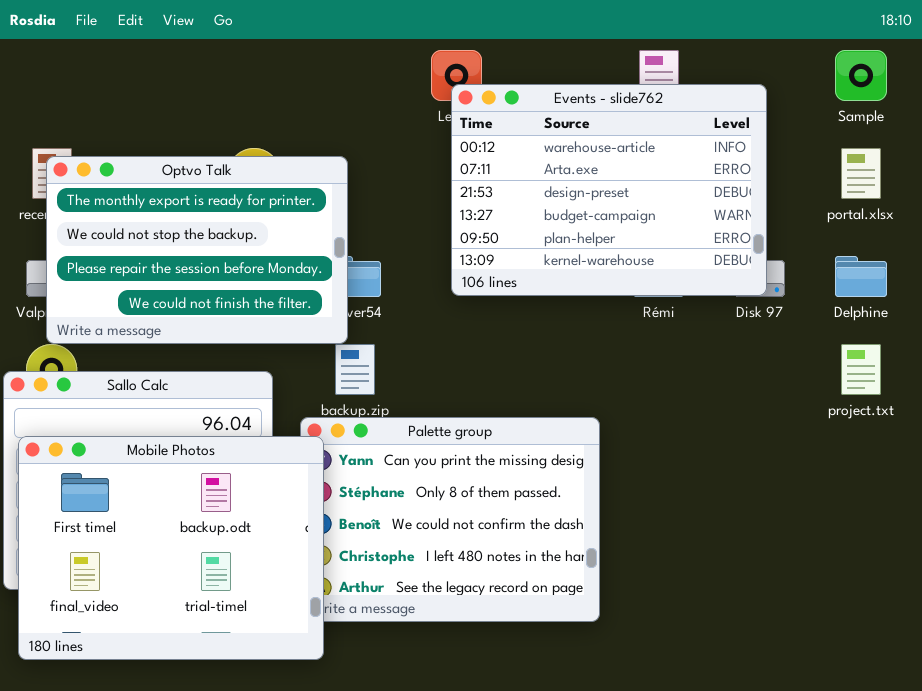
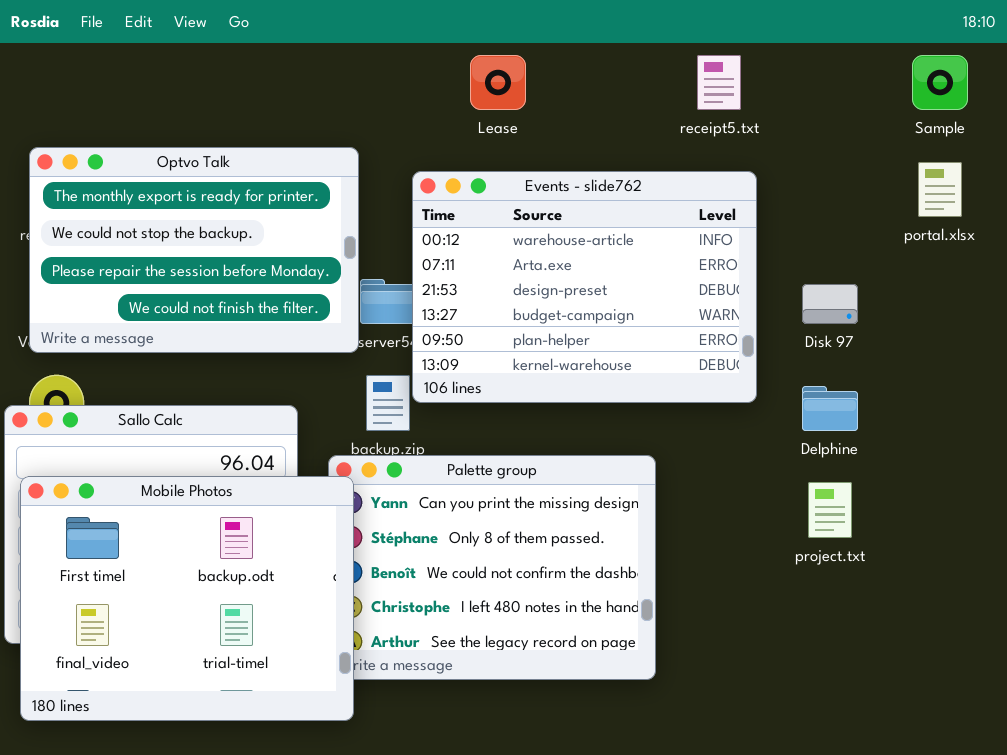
Events - slide762: [451,84,767,296] -> [412,171,757,403], moved
Optvo Talk: [46,156,348,344] -> [29,147,359,353], moved
Delphine: [835,256,887,297] -> [802,386,858,431], moved
project.txt: [841,344,881,395] -> [808,482,852,538], moved

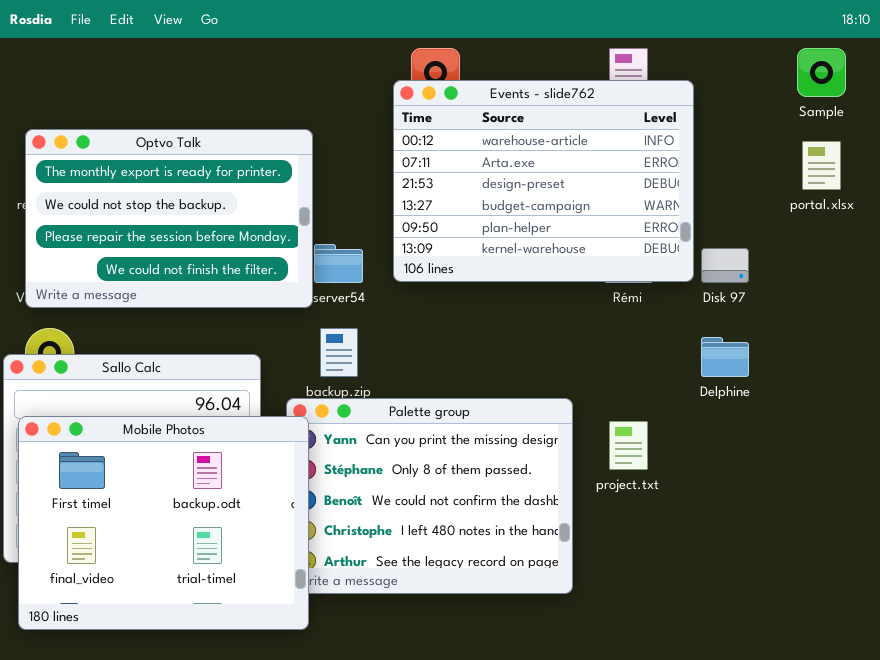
Events - slide762: [412,171,757,403] -> [393,80,694,282], moved
project.txt: [808,482,852,538] -> [609,421,648,470], moved

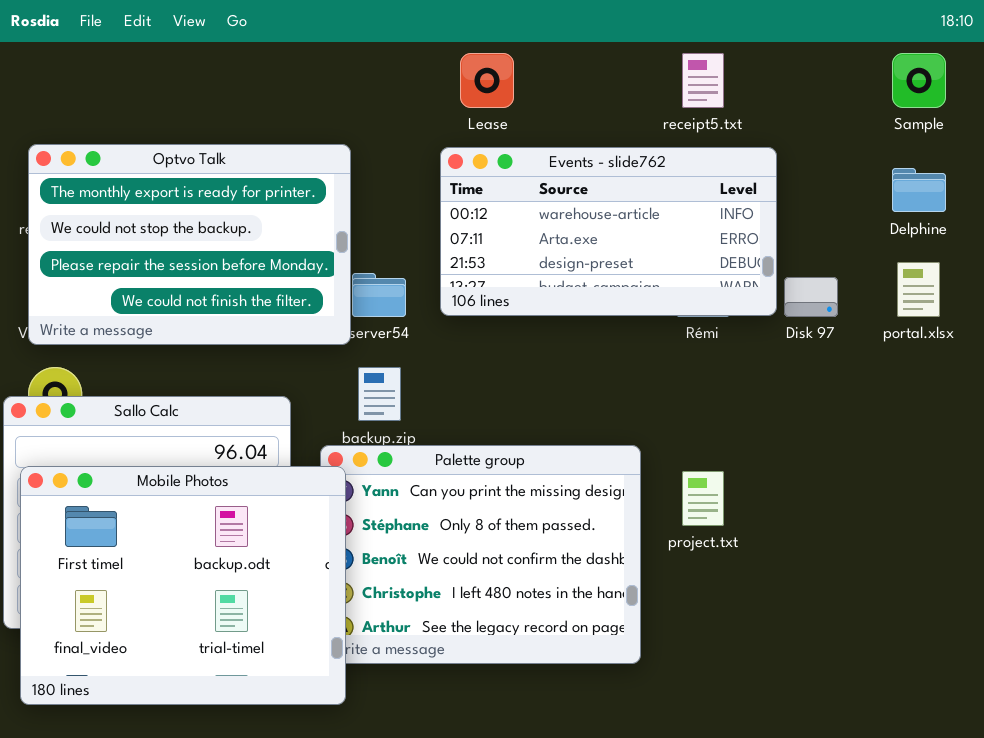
Events - slide762: [393,80,694,282] -> [440,147,777,316], resized
portal.xlsx: [802,141,841,190] -> [897,262,940,317], moved
Delphine: [701,337,749,377] -> [892,168,946,212], moved

